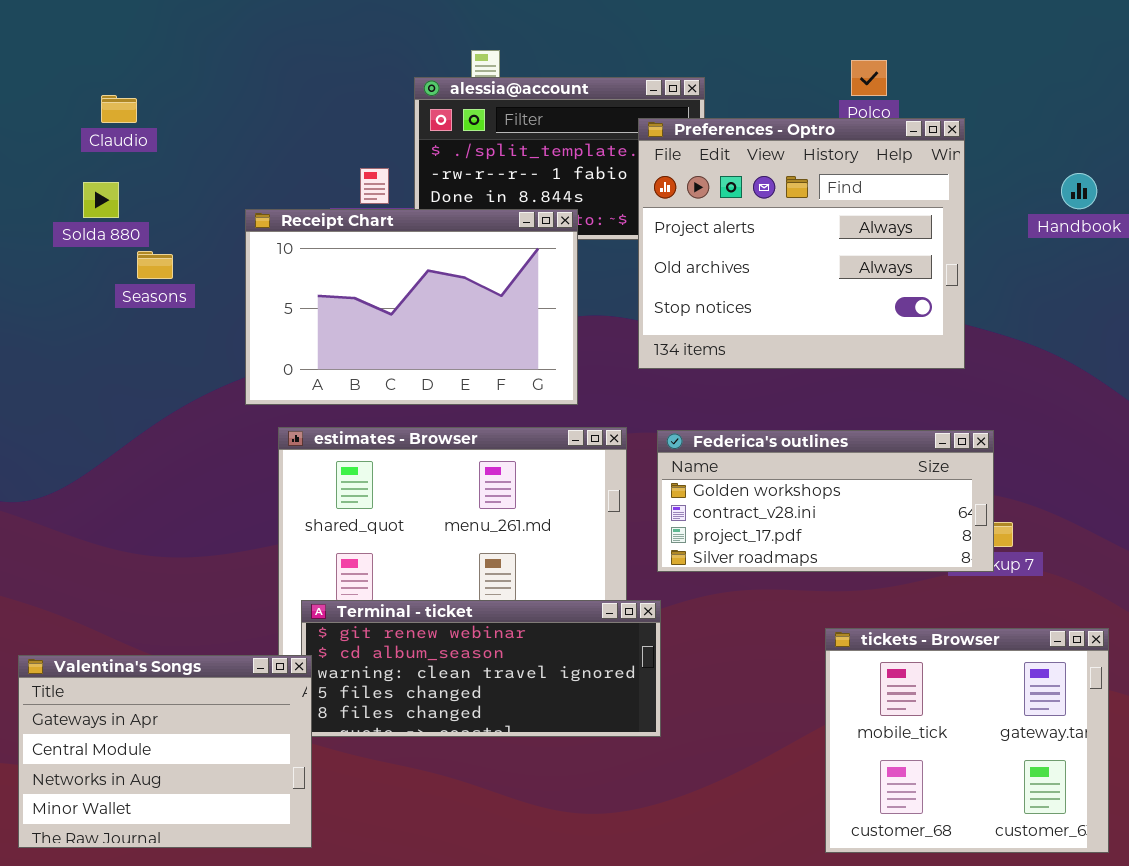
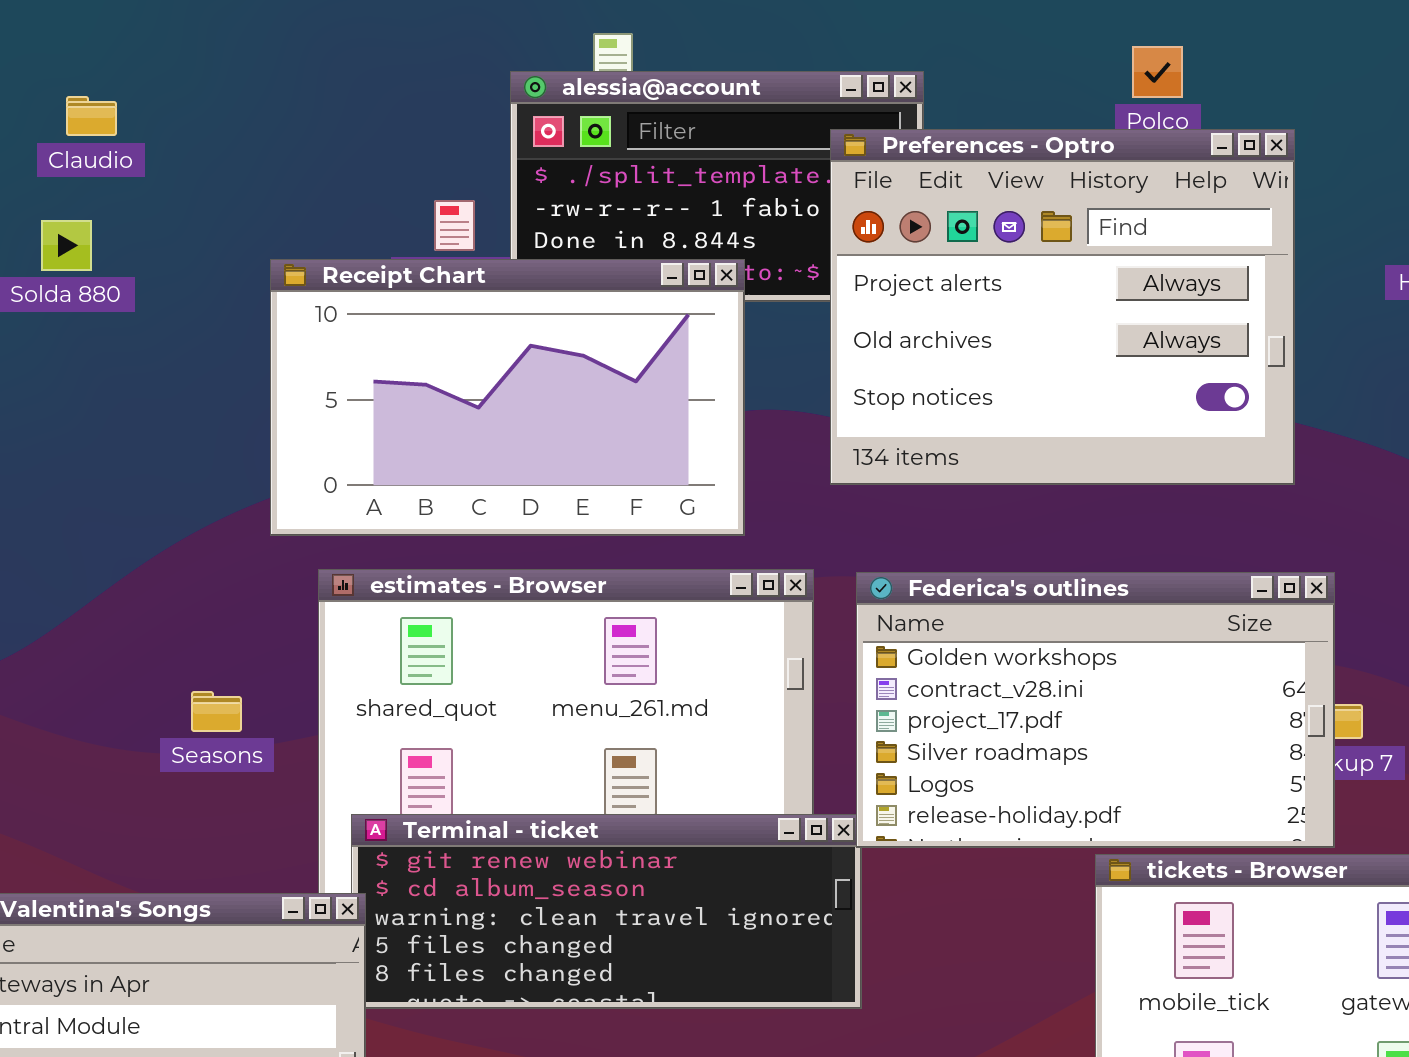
Seasons: [137,251,173,279] -> [191,691,242,732], moved
Federica's outlines: [657,430,994,572] -> [856,572,1335,848], resized

